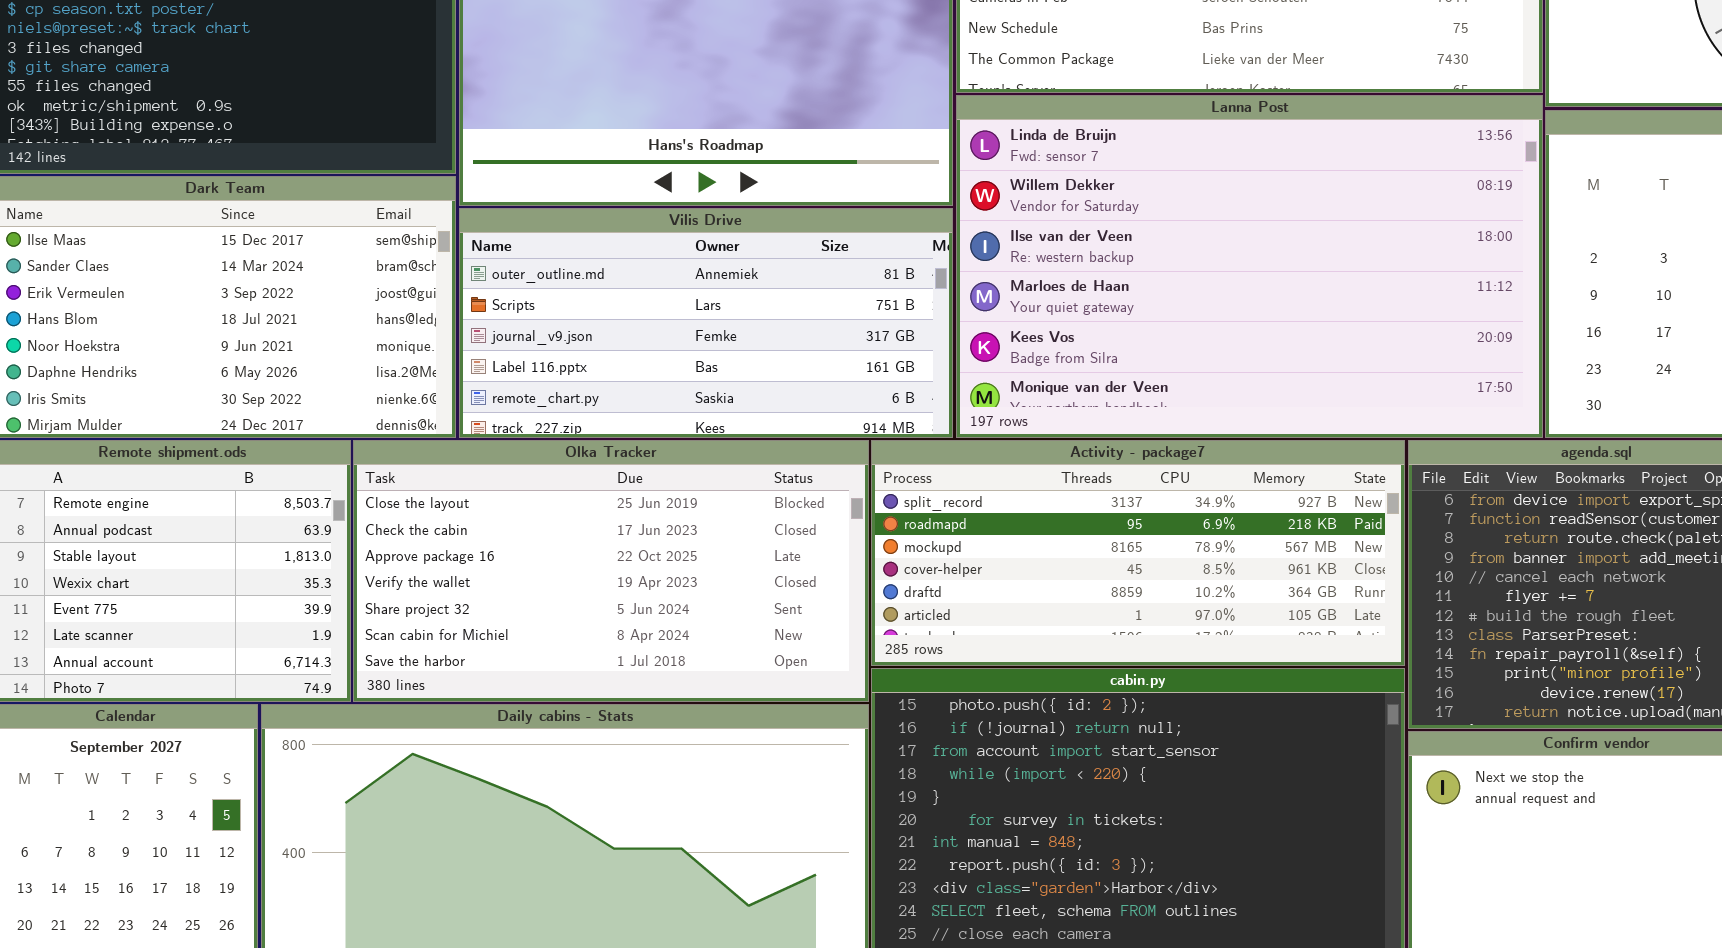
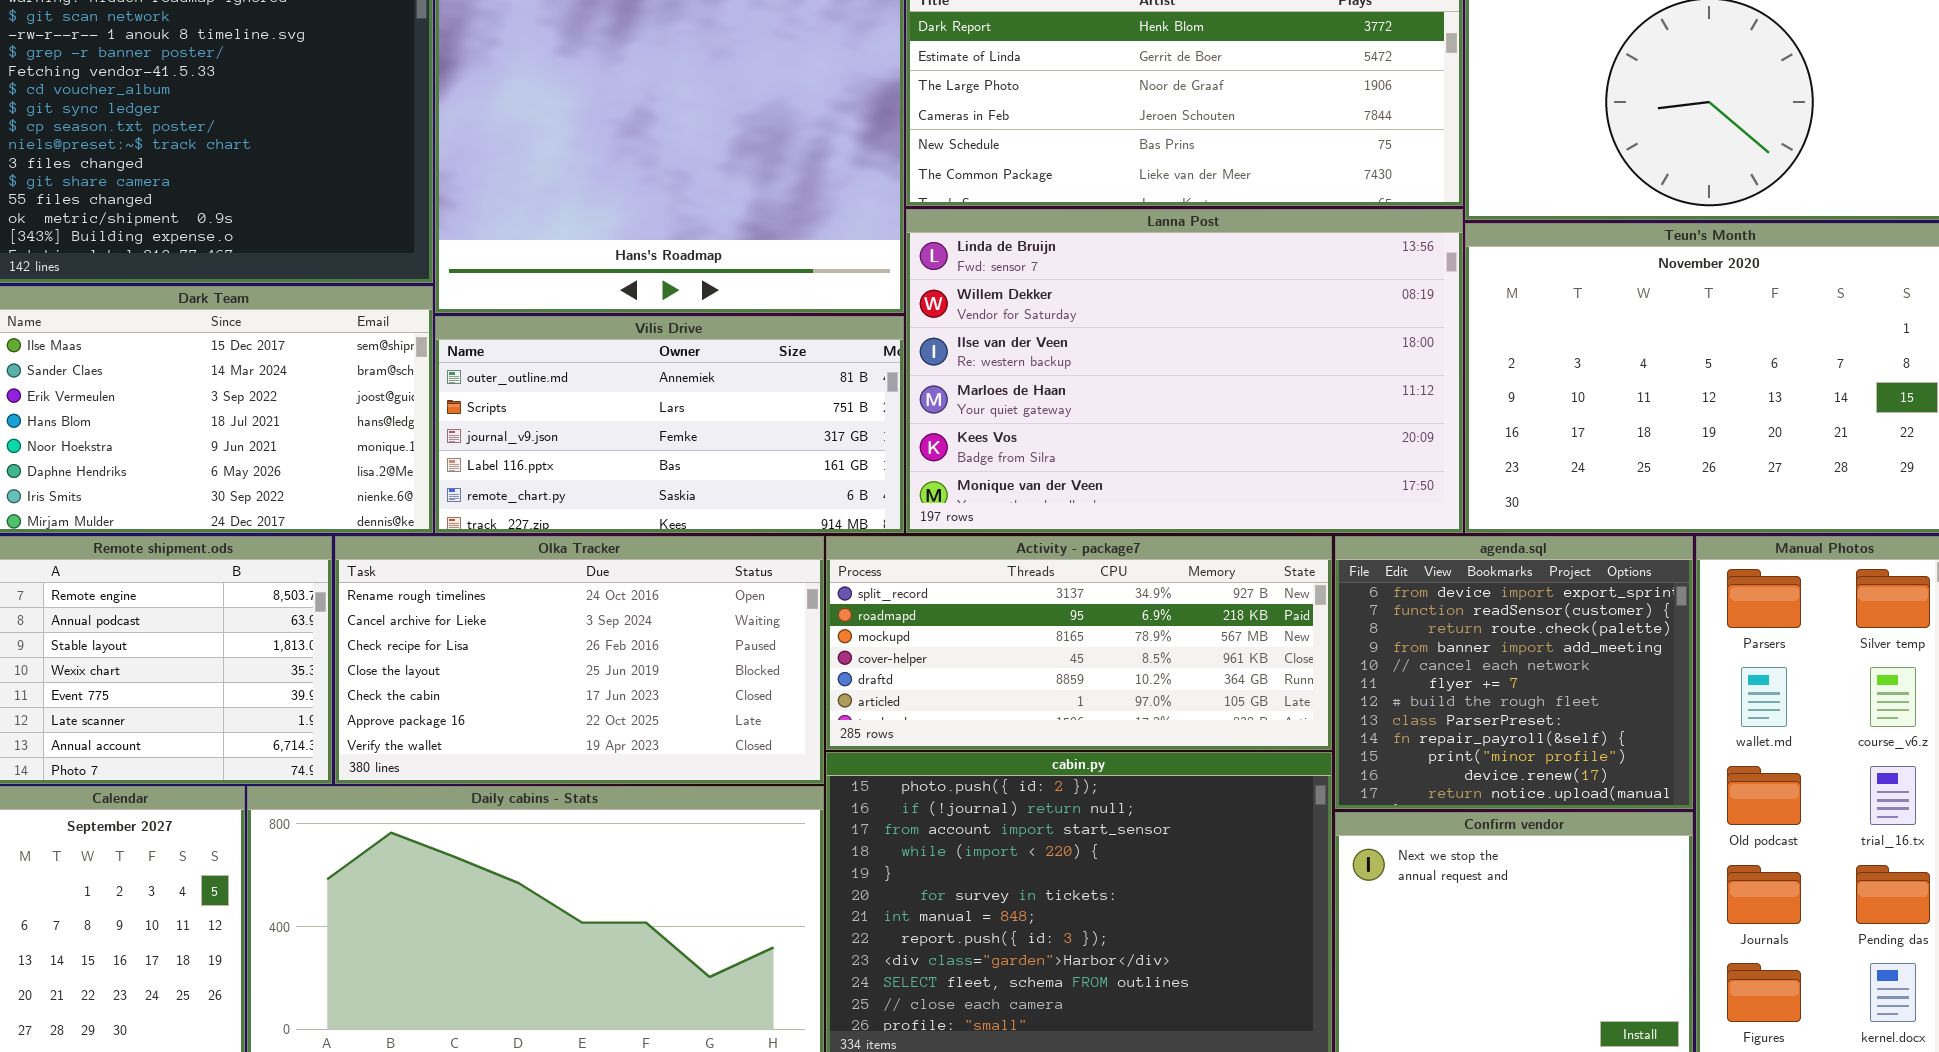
Olka Tracker: [353,440,869,702] -> [335,536,824,784], scrolled up 3 rows

